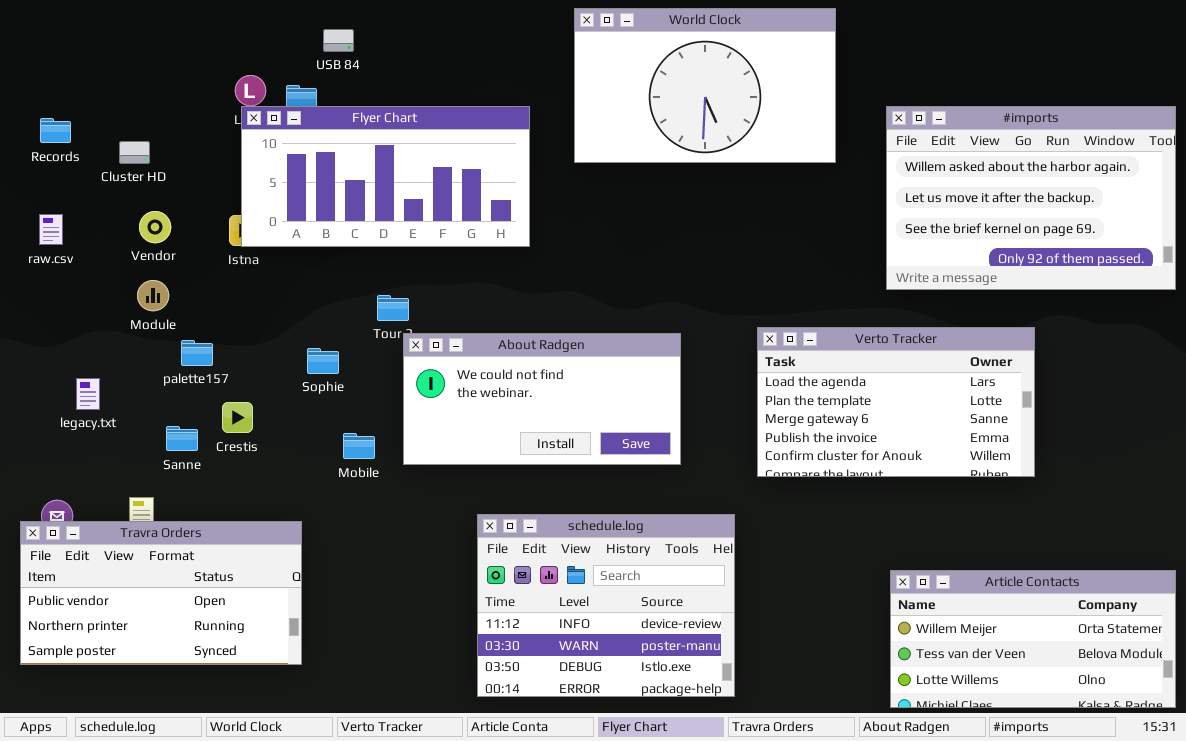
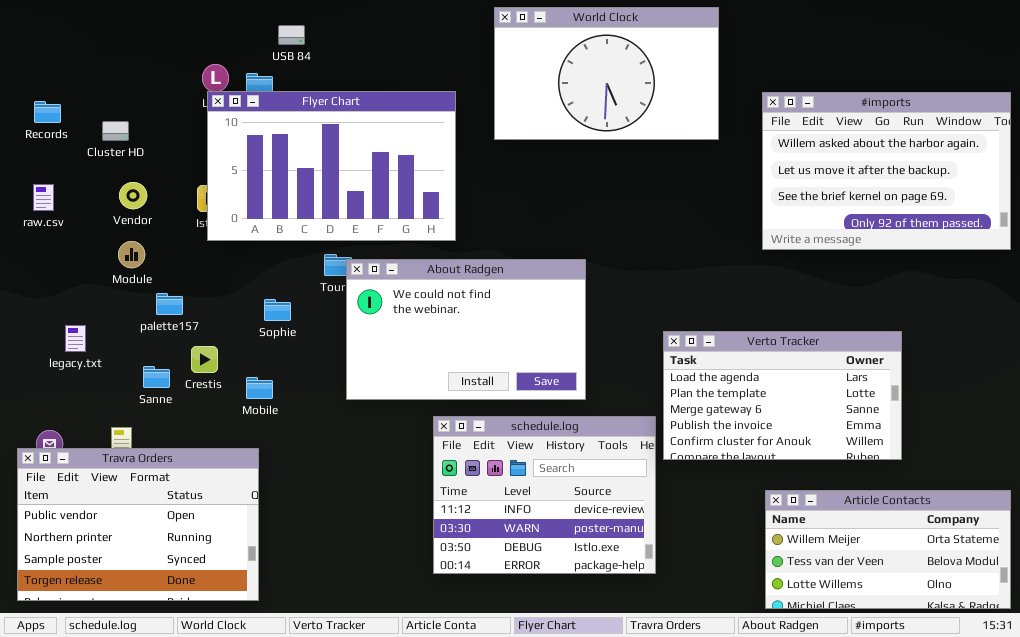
Flyer Chart: [241,106,530,247] -> [207,91,456,241], resized
Verto Tracker: [757,327,1035,477] -> [663,331,902,460], moved
About Radgen: [403,333,681,465] -> [346,259,586,400], resized
Mobile: [343,433,375,459] -> [246,377,273,399], moved
schedule.log: [477,514,735,697] -> [433,416,656,574], moved
Travra Orders: [20,521,302,665] -> [17,448,259,601], resized

